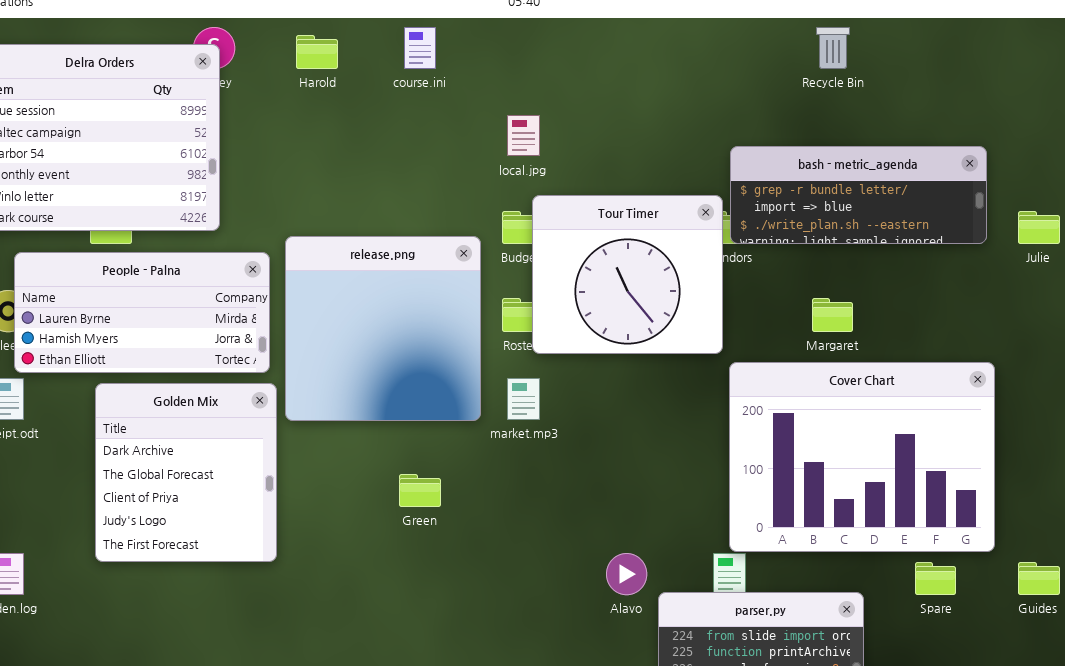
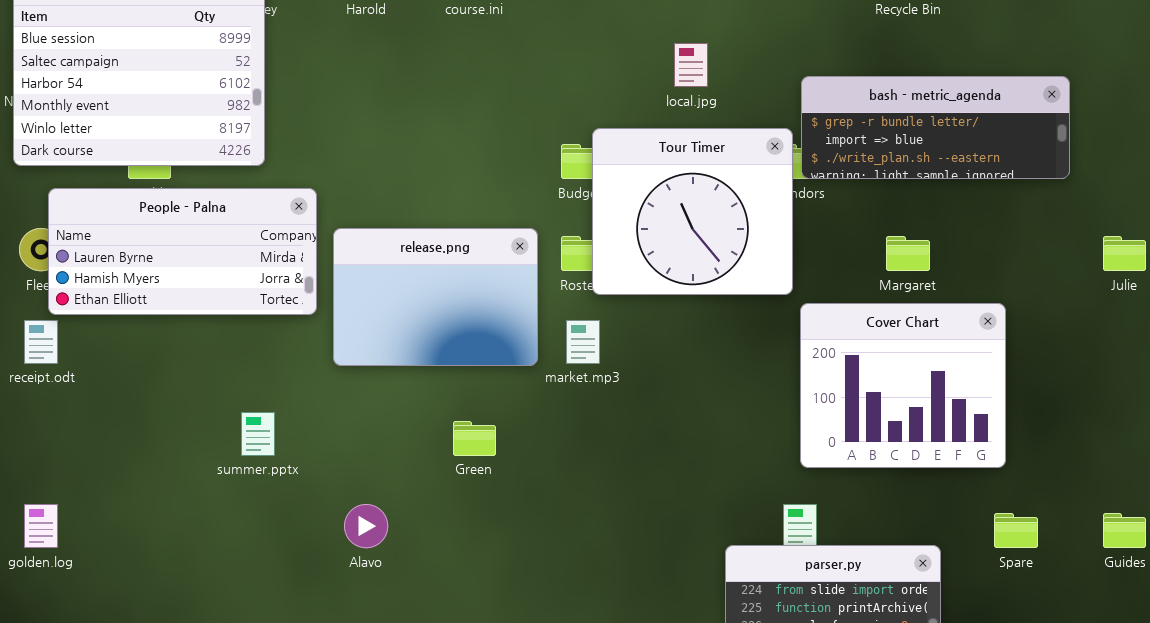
local.jpg: [507,115,540,156] -> [674,43,708,87], moved
Julie: [1018,211,1060,244] -> [1103,236,1146,271], moved
release.png: [285,236,481,421] -> [333,228,538,366], resized
Cover Chart: [729,362,995,552] -> [800,303,1006,468], resized
Golden Mix: [95,383,277,562] -> none, closed
Alavo: [606,553,647,595] -> [344,504,388,548], moved

